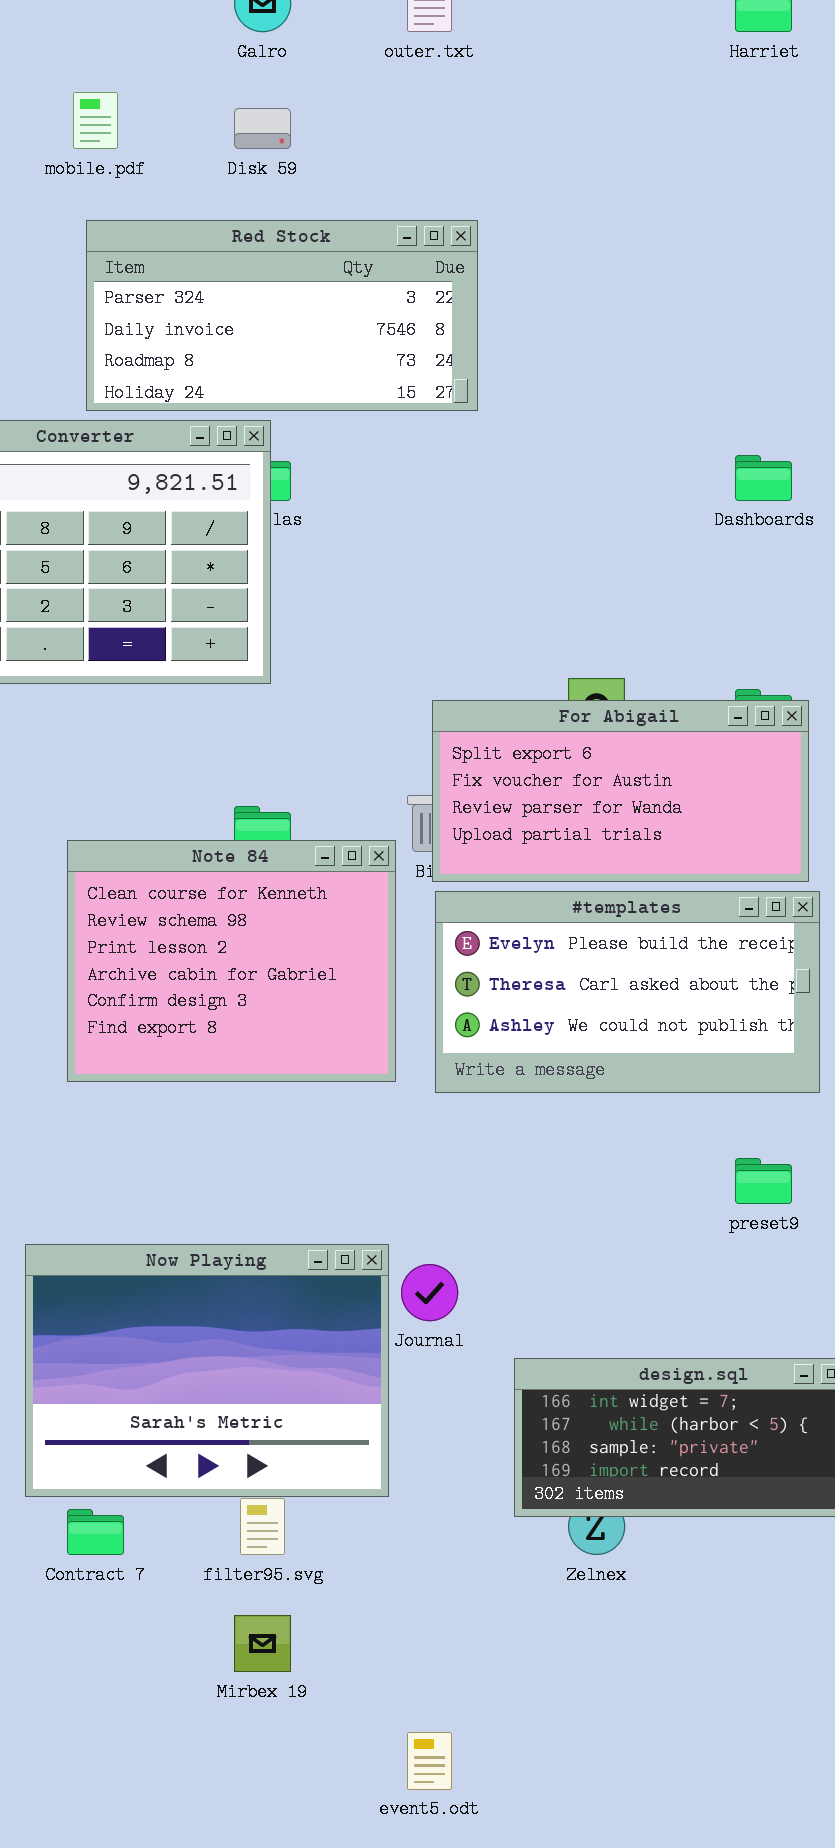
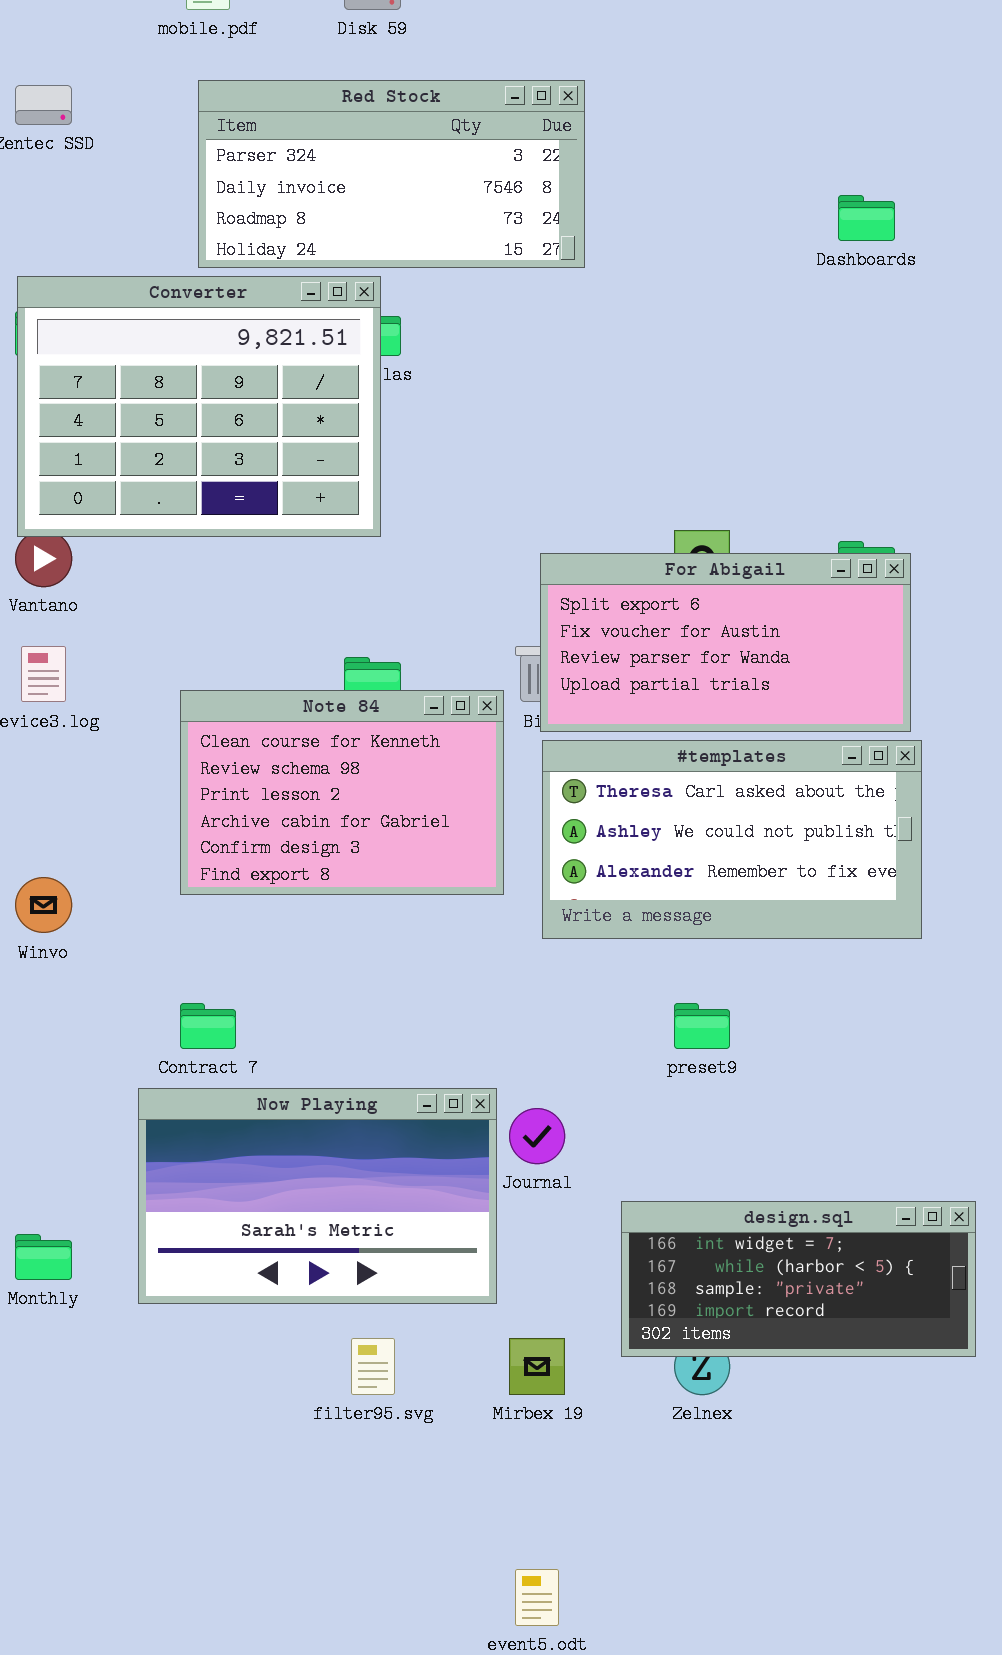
Dashboards: [735,455,792,501] -> [838,195,895,241], moved
Note 84: [67,840,396,1082] -> [180,690,504,895], resized
#templates: [435,891,820,1093] -> [542,740,922,939], scrolled down 1 row
preset9: [735,1158,792,1204] -> [674,1003,730,1049], moved
Now Playing: [25,1244,389,1497] -> [138,1088,497,1304], resized
Contract 7: [67,1509,124,1555] -> [180,1003,236,1049], moved
Mirbex 19: [234,1615,291,1672] -> [509,1338,565,1395], moved

